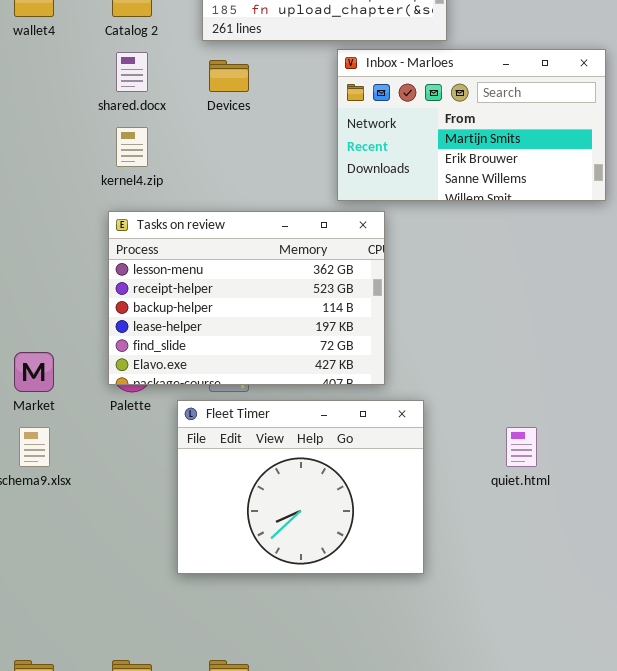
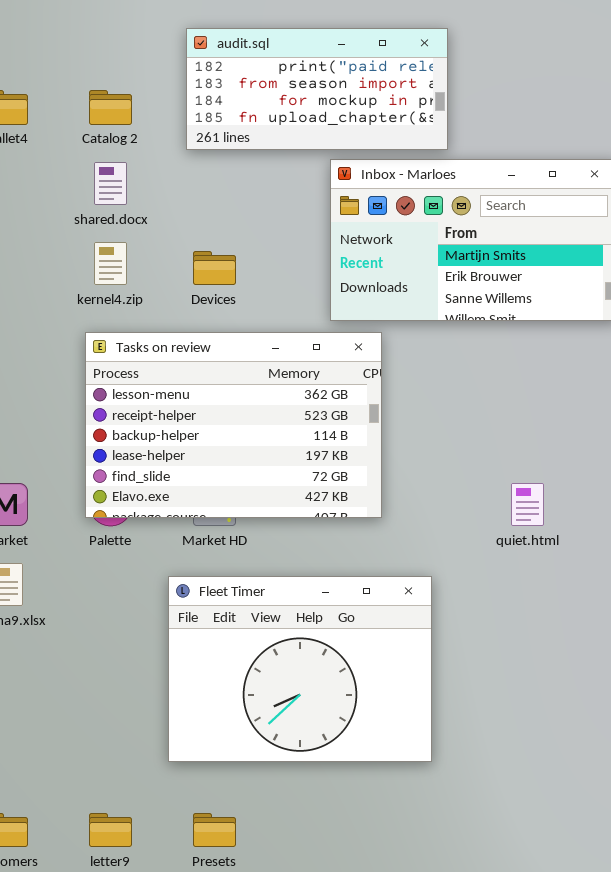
Devices: [209,60,249,92] -> [193,251,236,285], moved
Fleet Timer: [177,400,424,574] -> [168,576,432,762], moved
quiet.html: [506,427,537,467] -> [511,483,544,526], moved

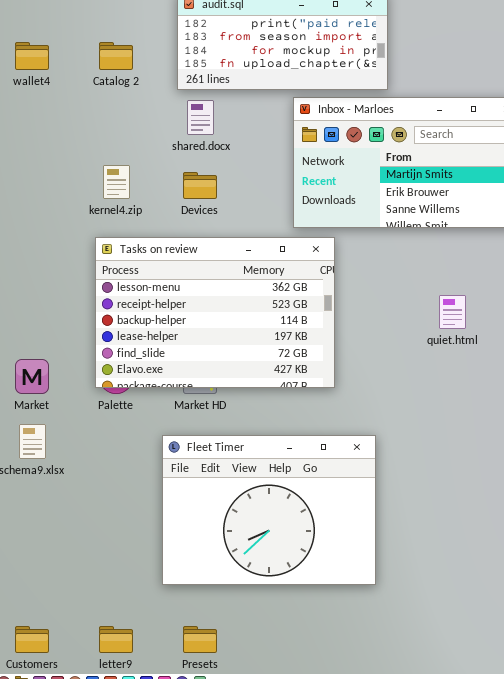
shared.docx: [94,162,127,205] -> [187,100,214,135], moved
quiet.html: [511,483,544,526] -> [439,295,466,329], moved

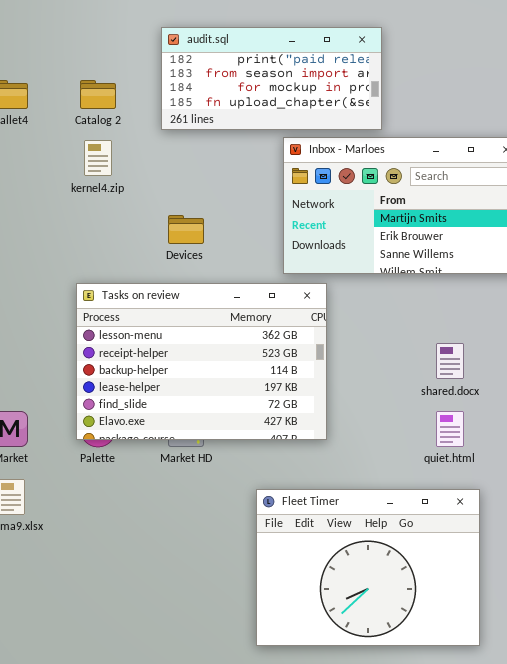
shared.docx: [187,100,214,135] -> [436,343,464,379], moved
kernel4.zip: [103,165,130,199] -> [84,140,112,176], moved
quiet.html: [439,295,466,329] -> [436,411,464,447], moved
Fleet Timer: [162,435,376,585] -> [256,489,480,646], moved

